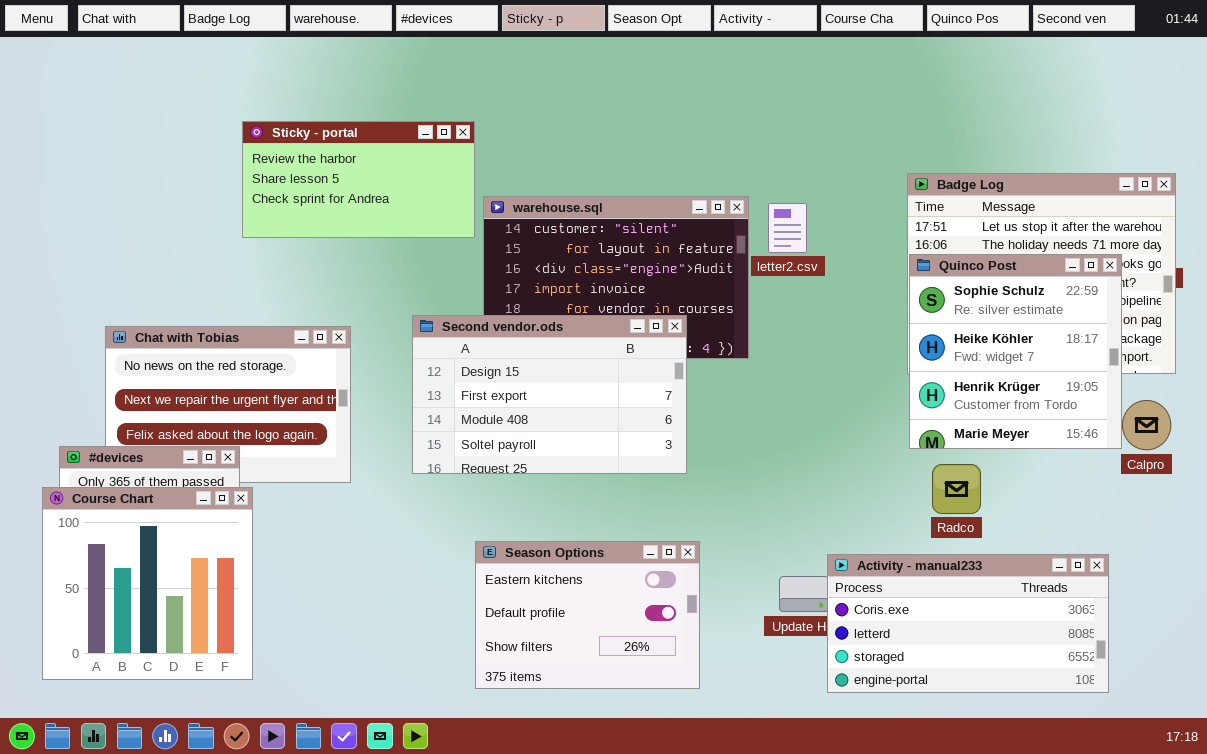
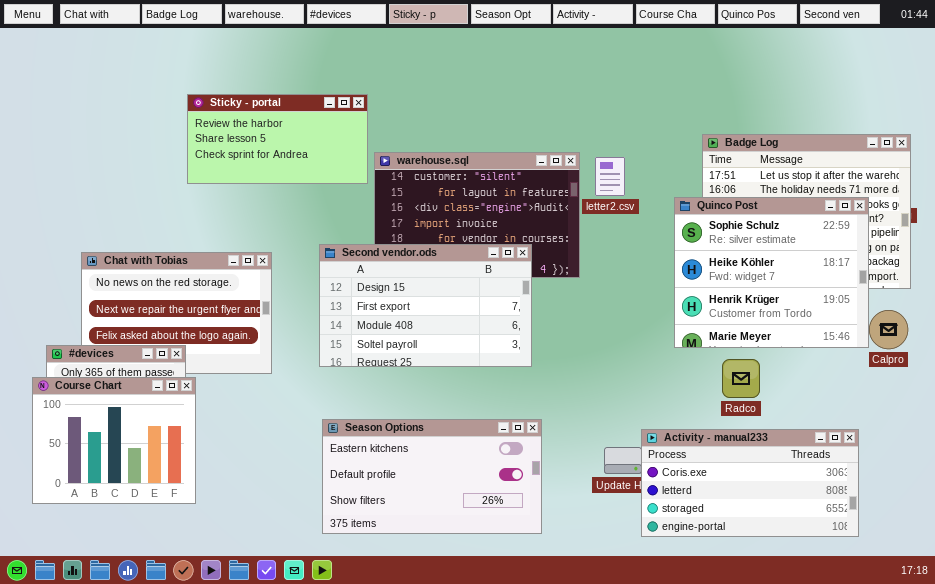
Quinco Post: [909,254,1122,449] -> [674,197,869,348], resized
Course Chart: [42,487,253,680] -> [32,377,196,504], resized
Season Options: [475,541,700,689] -> [322,419,542,534], resized

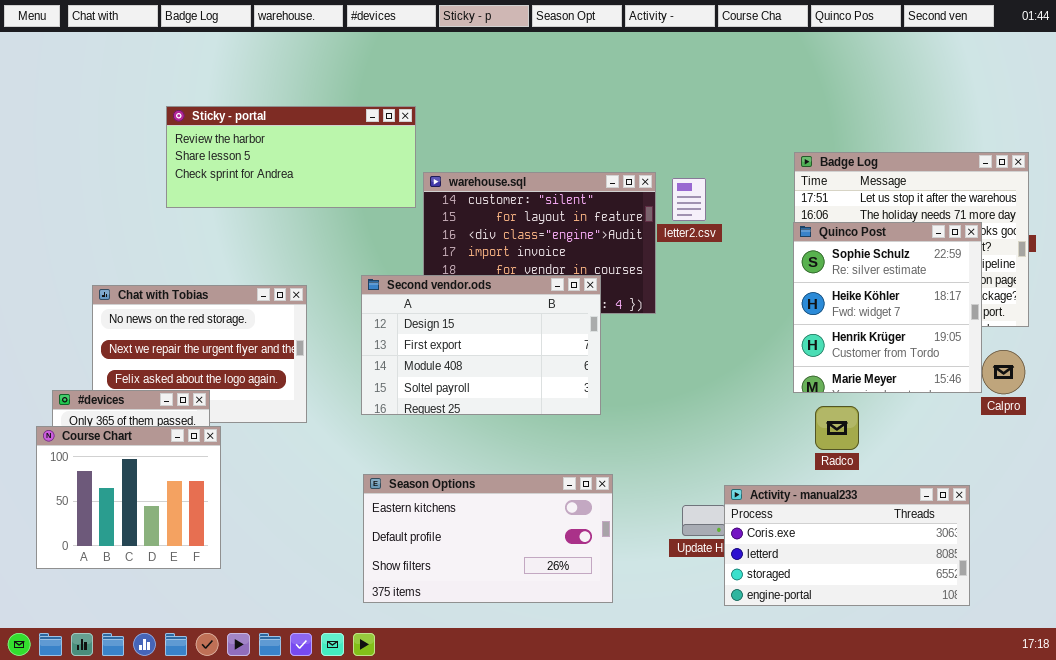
Sticky - portal: [187,94,368,184] -> [166,106,416,208], resized
Quinco Post: [674,197,869,348] -> [793,222,982,393], resized

